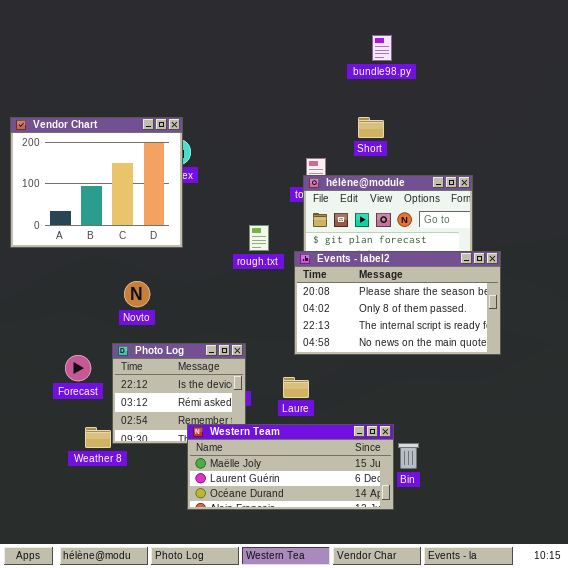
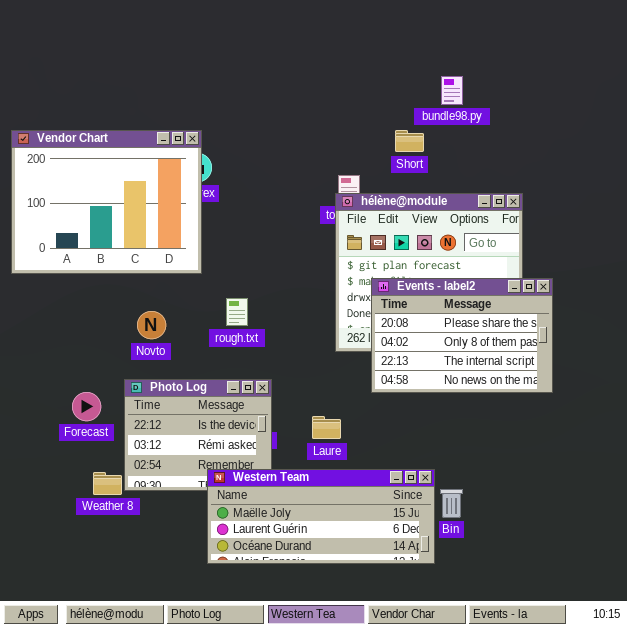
bundle98.py: [372,35,392,61] -> [441,76,463,105], moved
rough.txt: [249,225,269,251] -> [226,298,248,326], moved
Events - label2: [294,251,501,355] -> [371,278,553,393], resized

